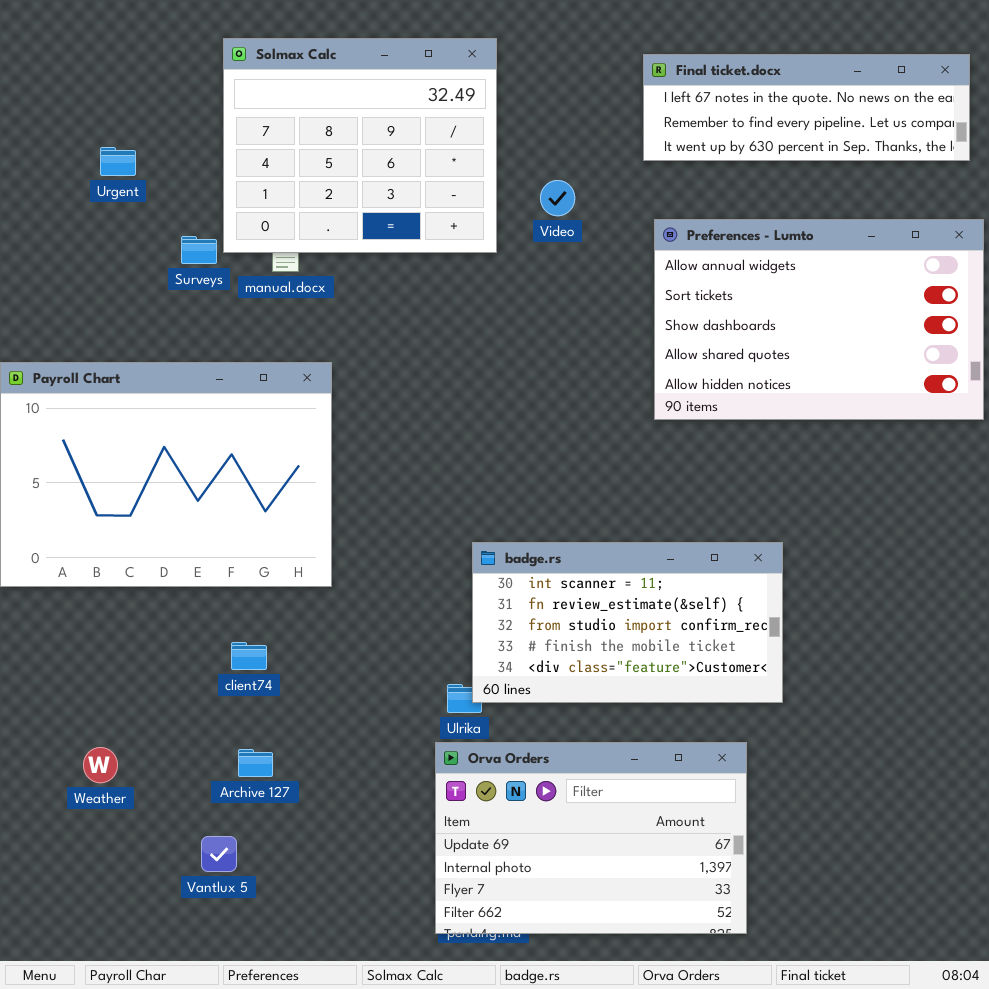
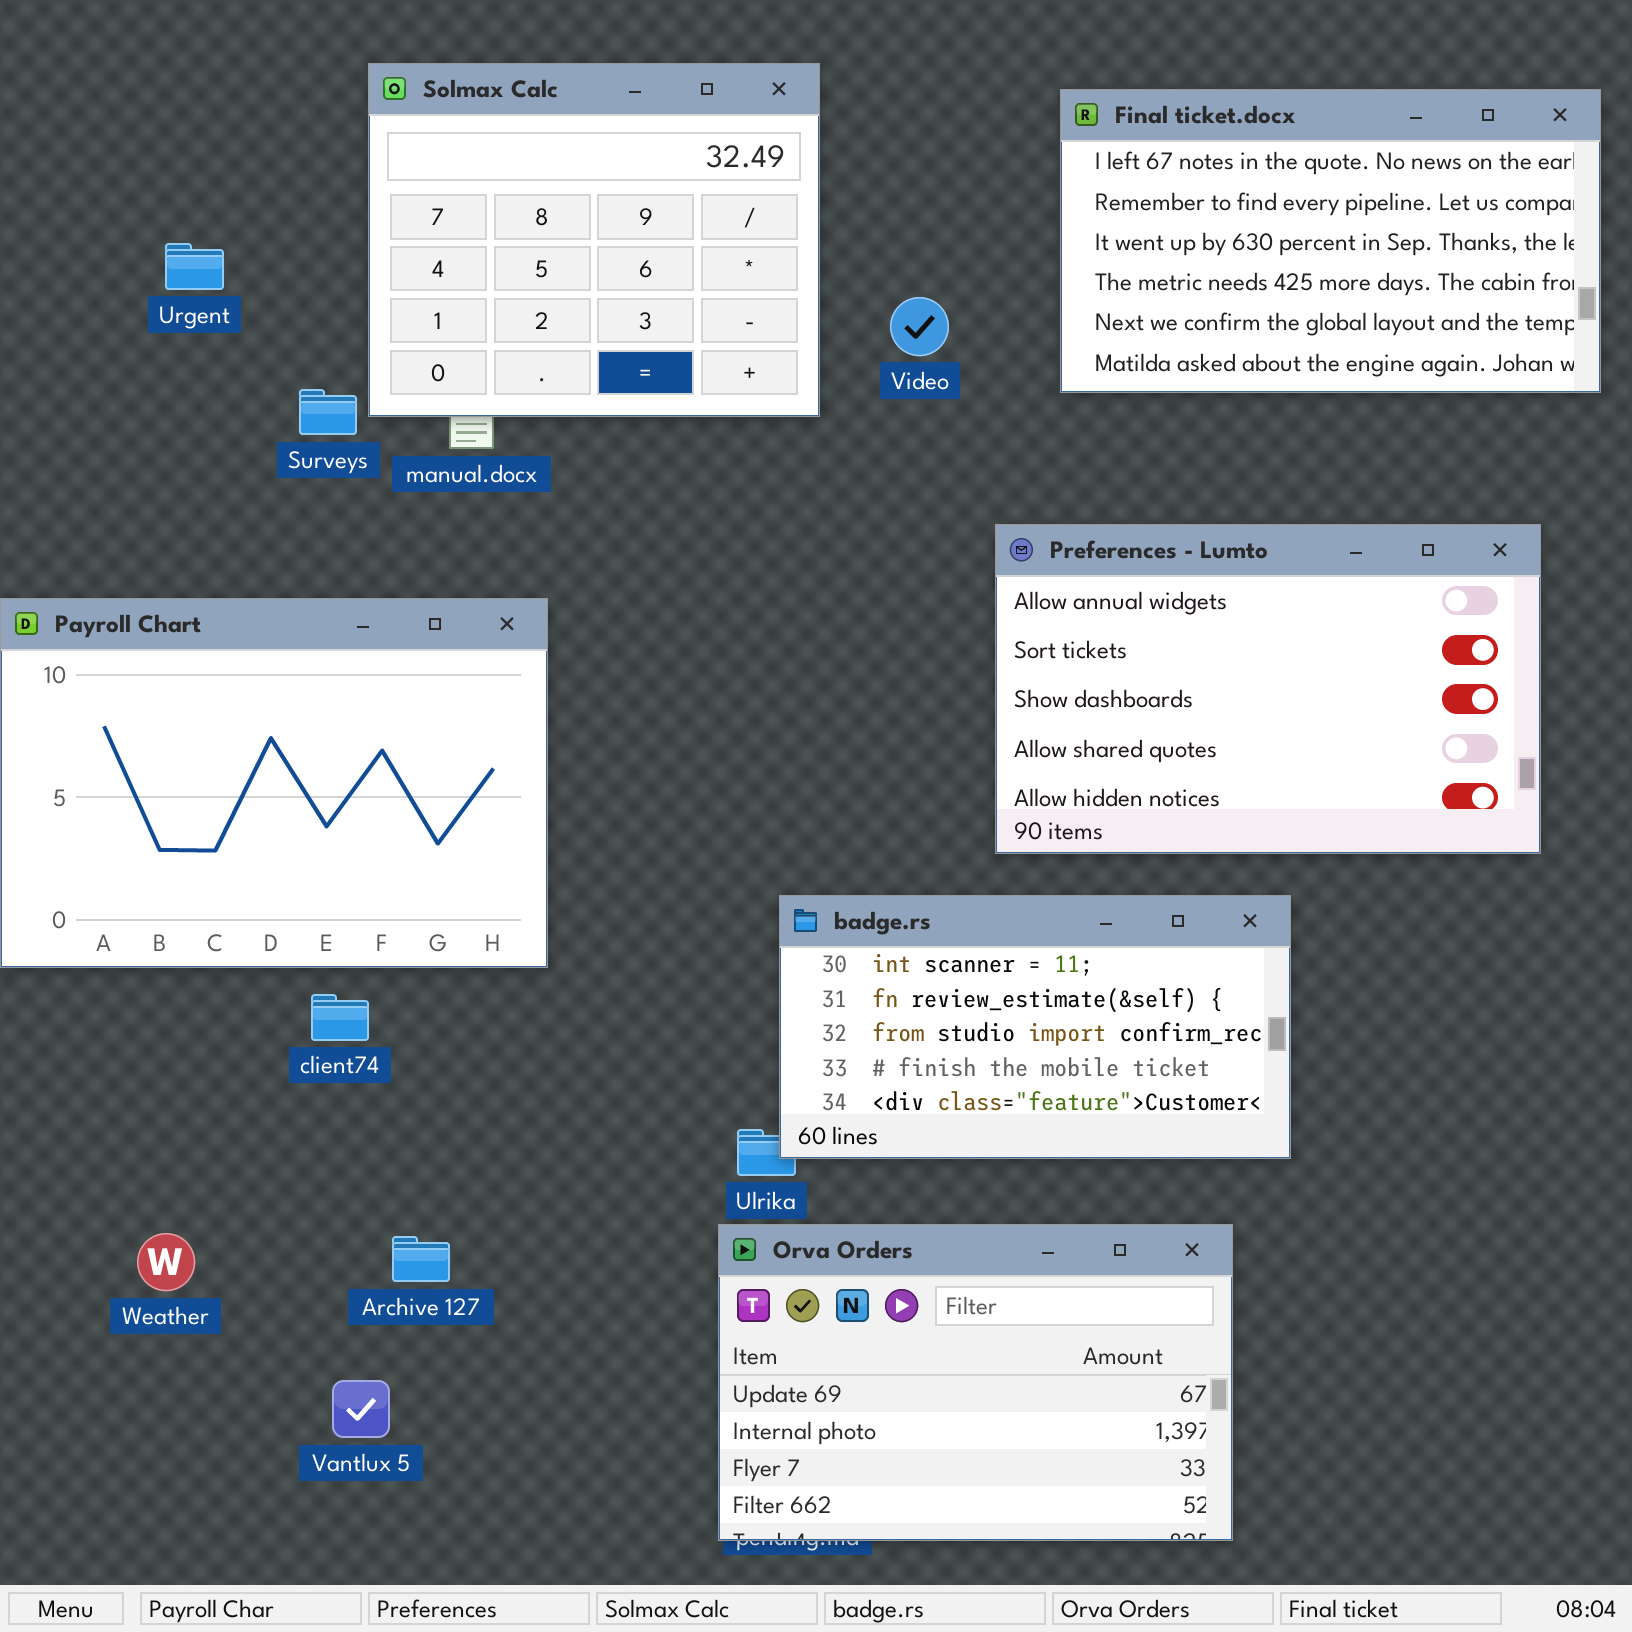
Final ticket.docx: [643,54,970,161] -> [1060,89,1601,393], resized
Preferences - Lumto: [654,219,984,420] -> [995,524,1541,854], moved
client74: [231,642,267,670] -> [311,994,369,1041], moved

